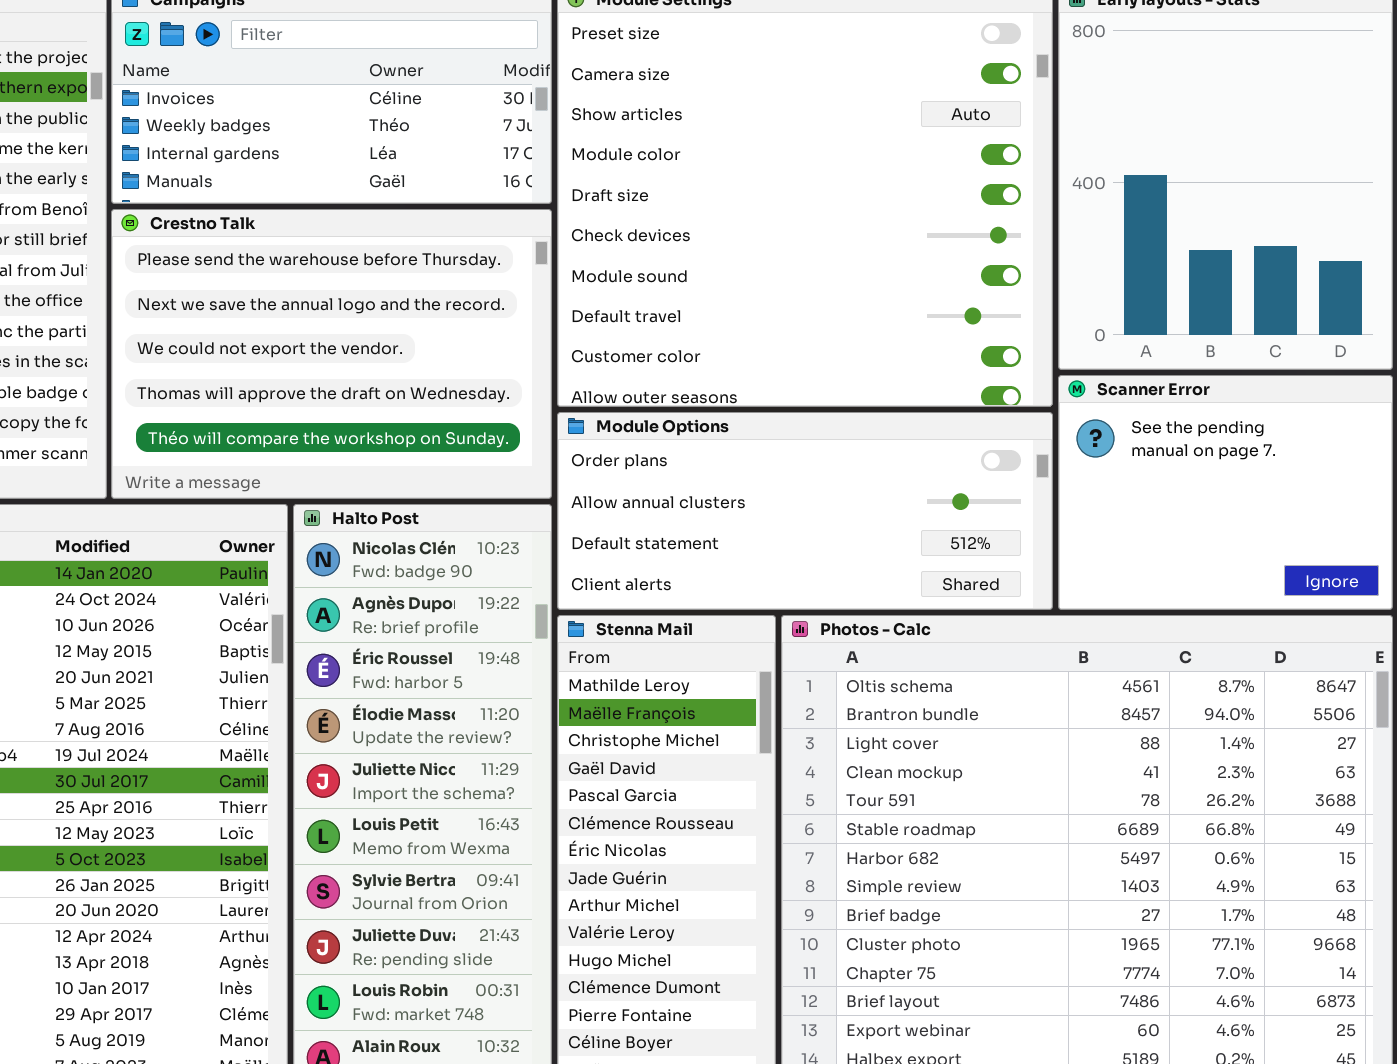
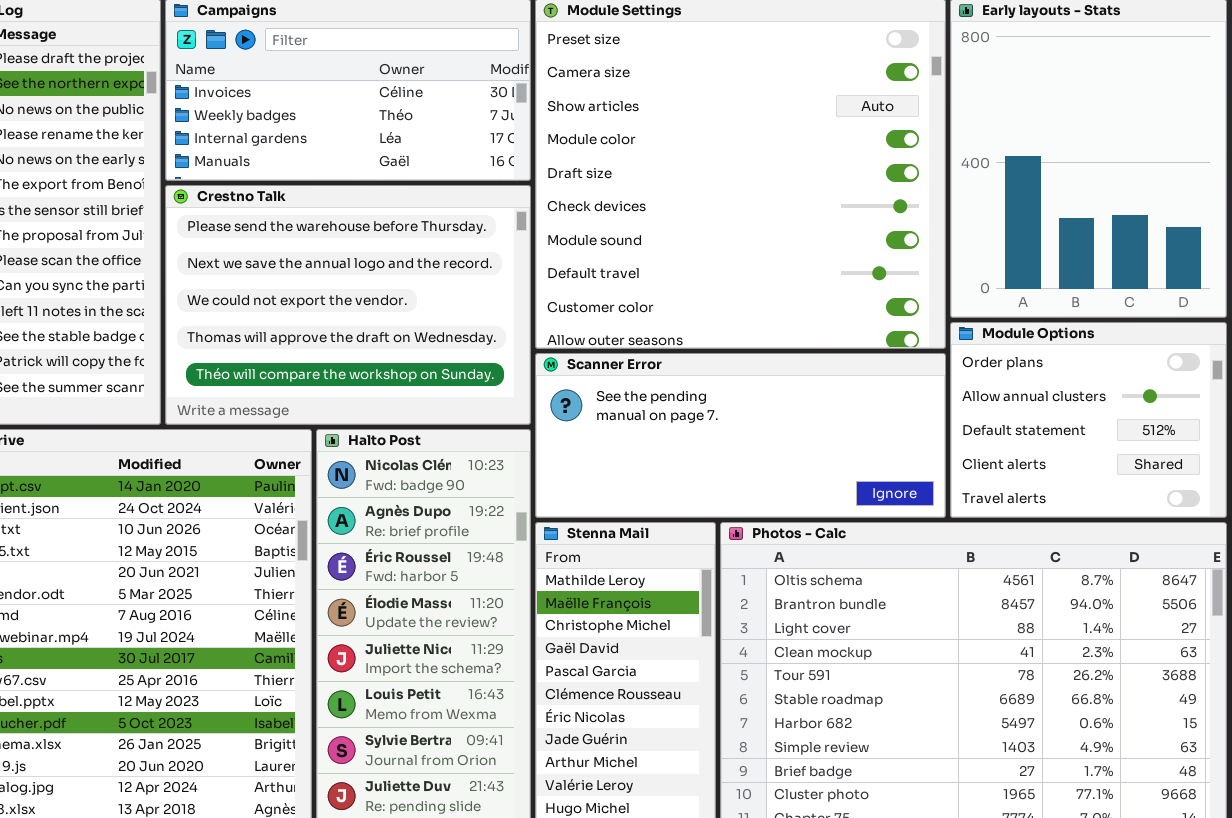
Scanner Error: [1058,375,1393,610] -> [535,353,946,518], moved, resized
Module Options: [557,412,1053,610] -> [950,322,1227,518], moved, resized

